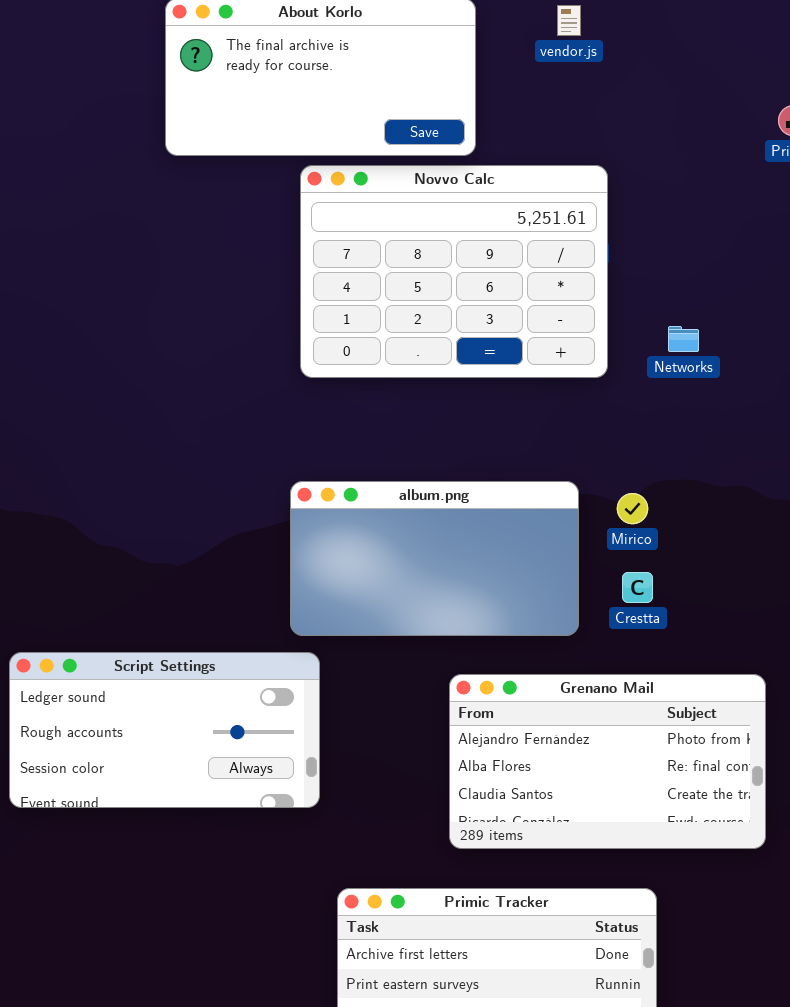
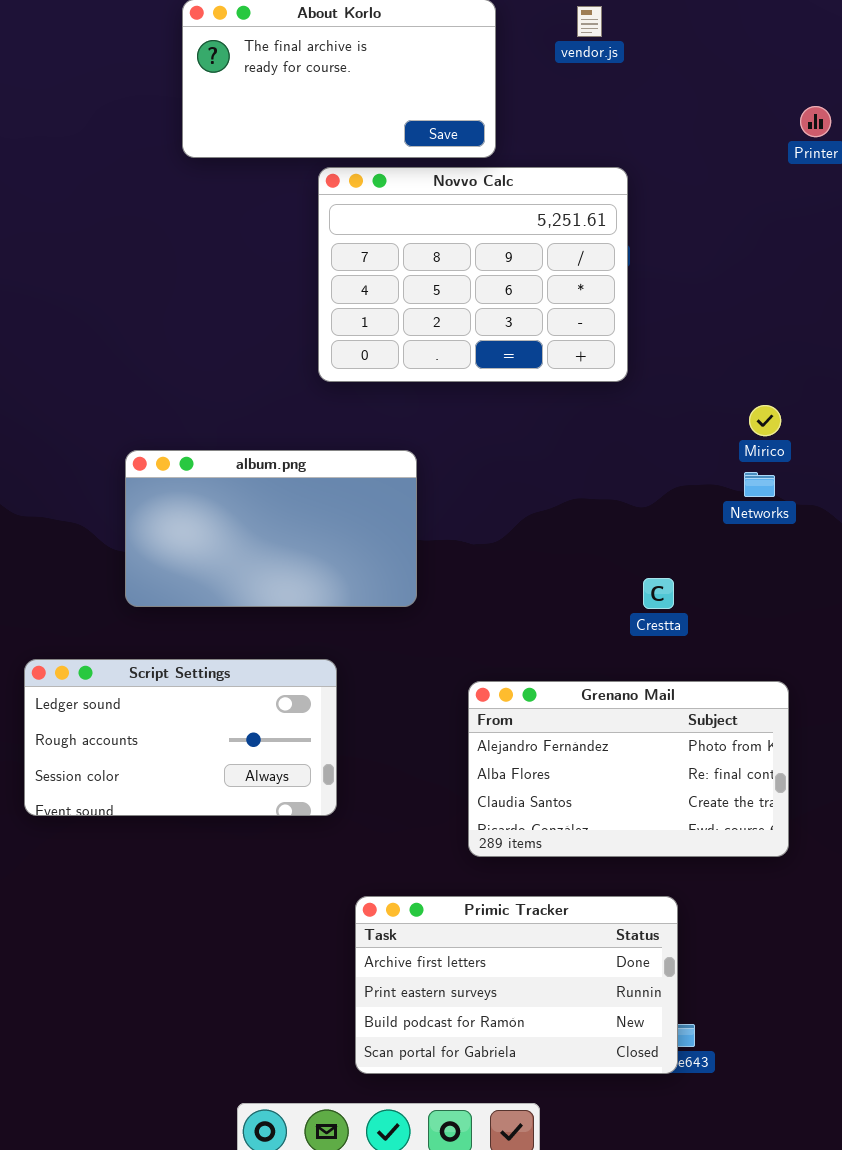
Networks: [668,326,699,352] -> [744,472,775,497], moved
album.png: [290,481,579,636] -> [125,450,417,607], moved
Mirico: [617,493,648,524] -> [749,405,781,436], moved

